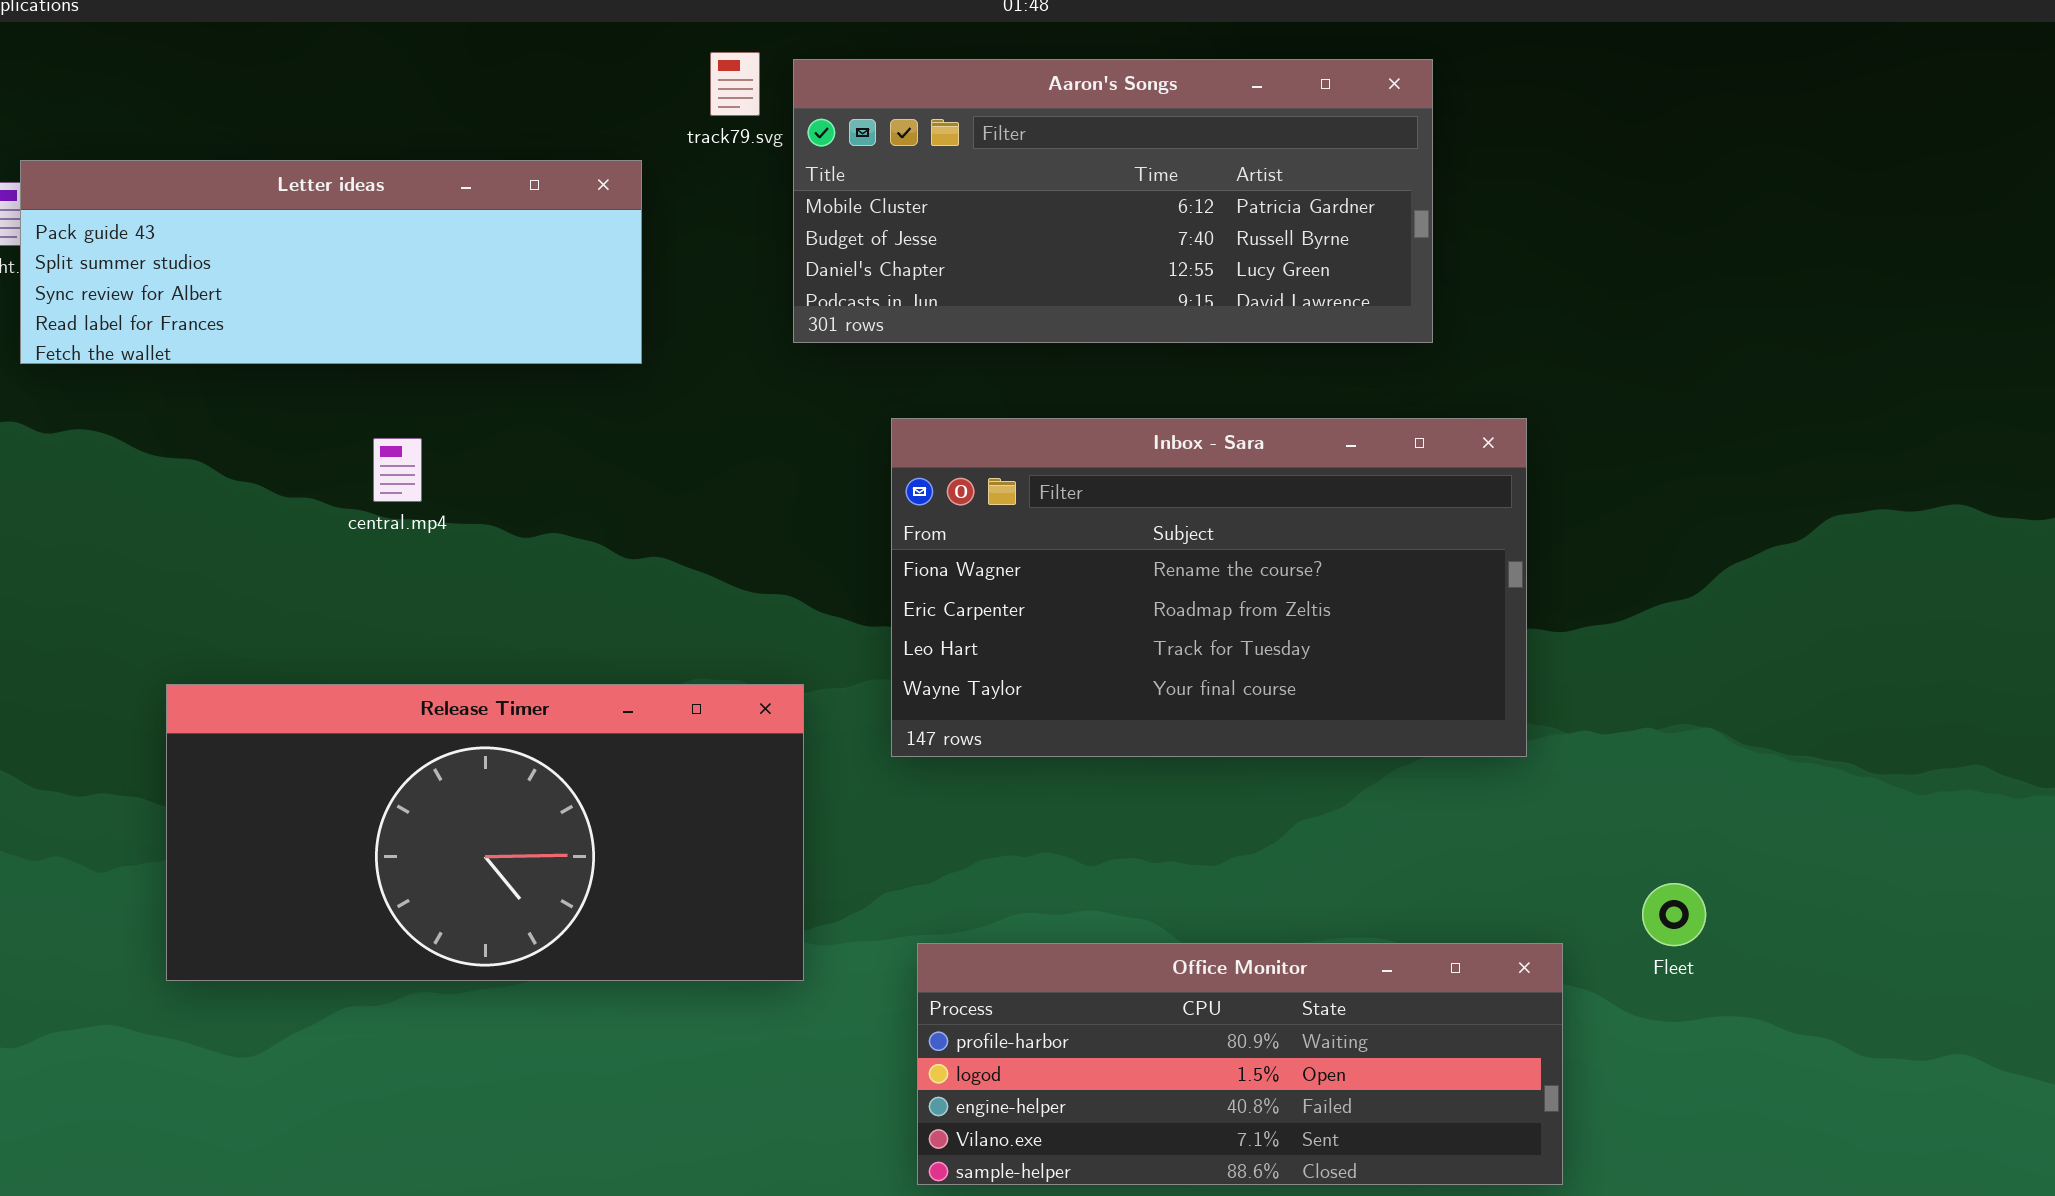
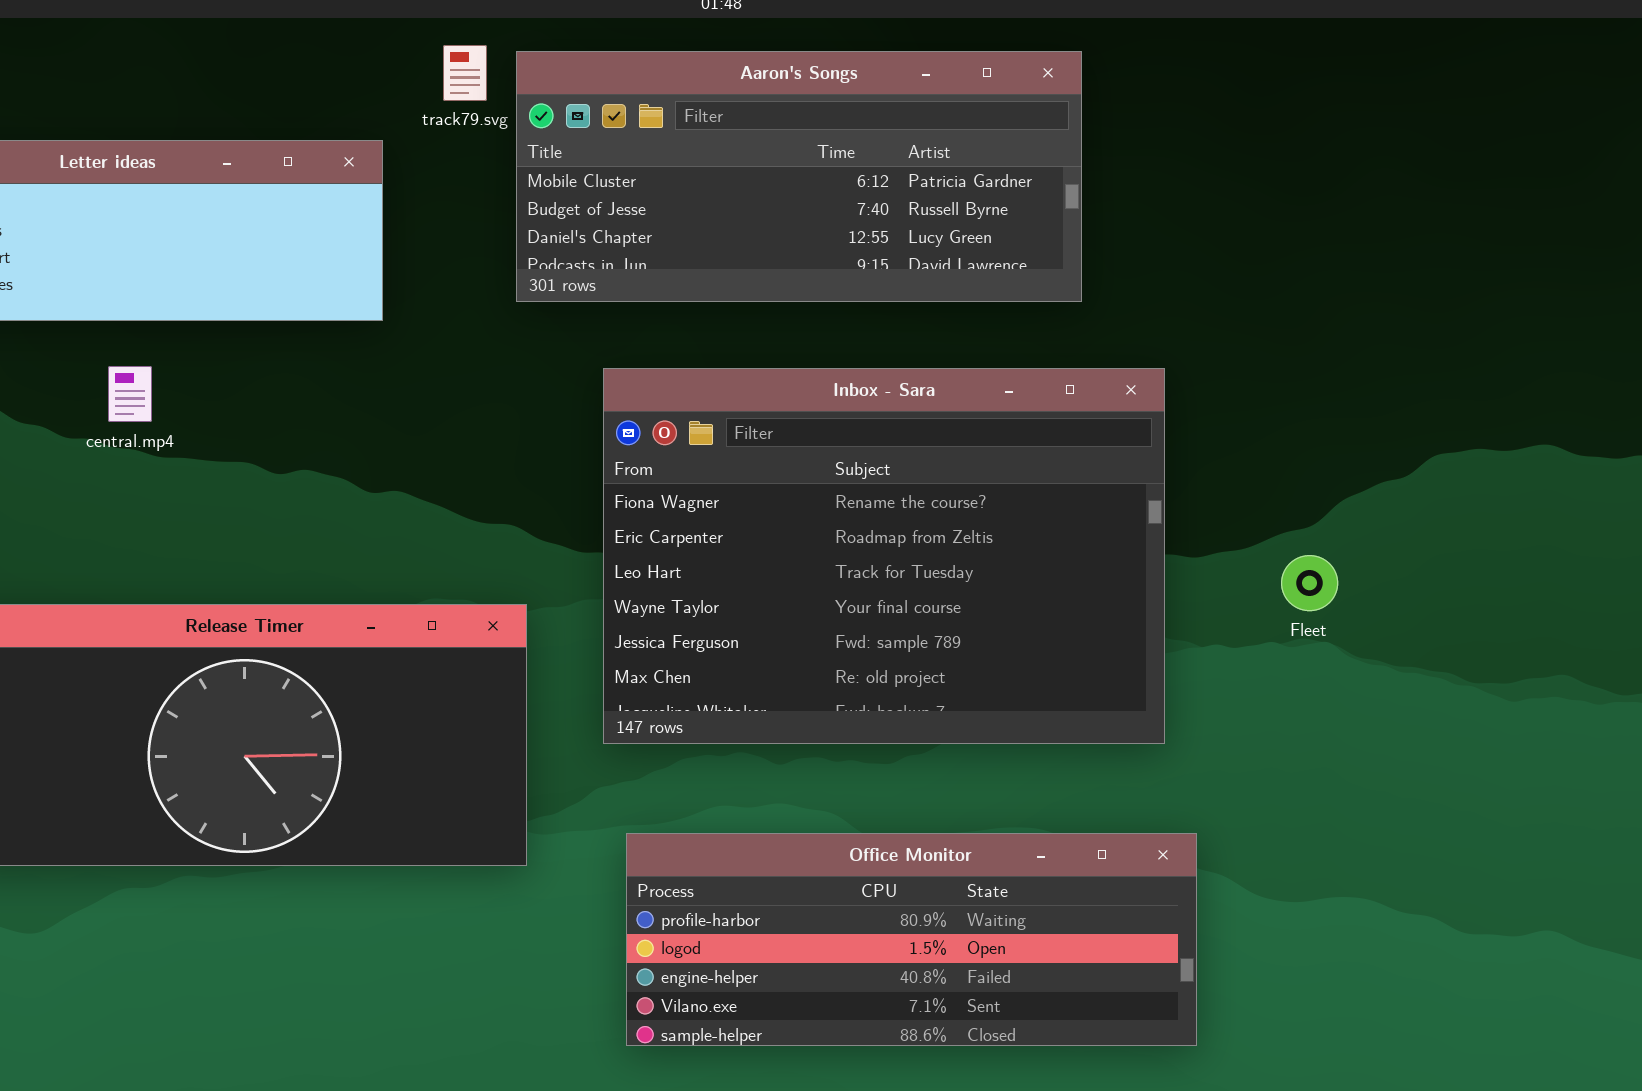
Inbox - Sara: [891,418,1527,757] -> [603,368,1165,744], resized
central.mp4: [373,438,422,502] -> [108,366,152,422], moved
Fleet: [1642,883,1706,946] -> [1281,555,1338,611], moved

